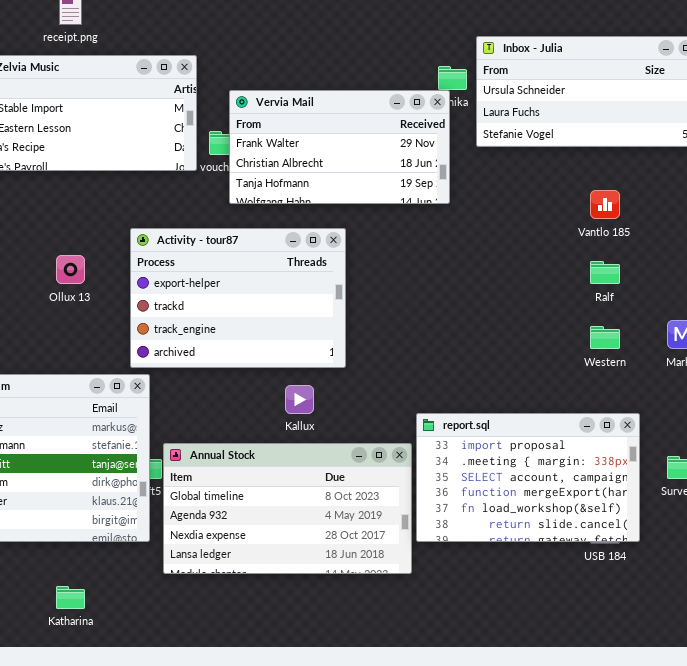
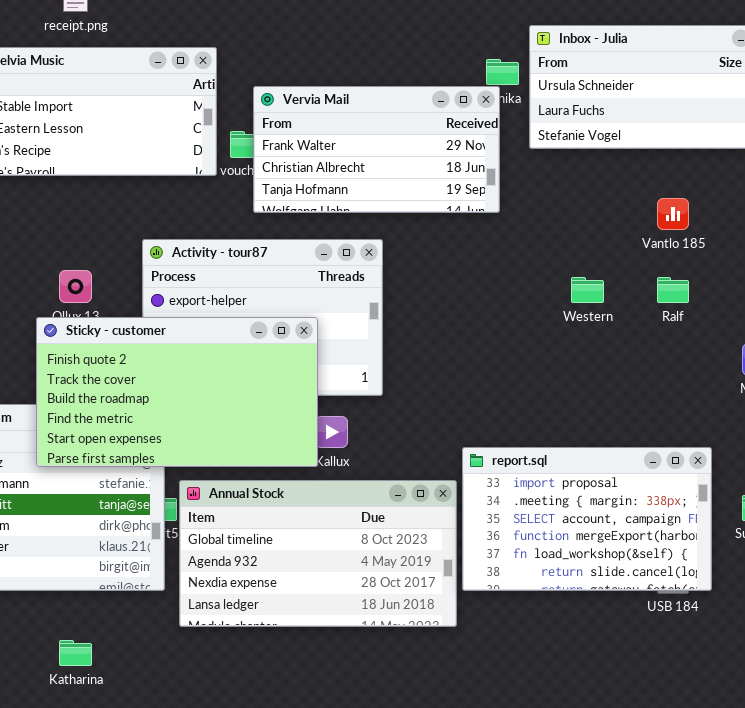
Sticky - customer: none -> [36,317,318,467], opened
Western: [590,326,620,349] -> [571,277,604,303], moved

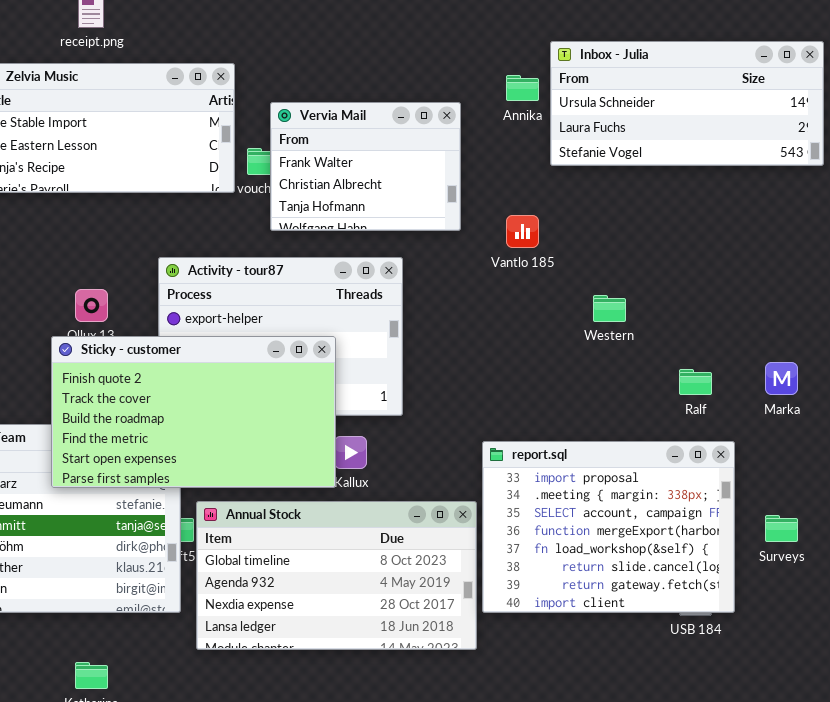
Vervia Mail: [253,86,500,213] -> [270,102,461,231], resized
Vantlo 185: [657,198,689,230] -> [506,215,539,248], moved
Ralf: [657,277,689,303] -> [679,369,712,395], moved
report.sql: [462,447,712,591] -> [482,441,735,613], resized

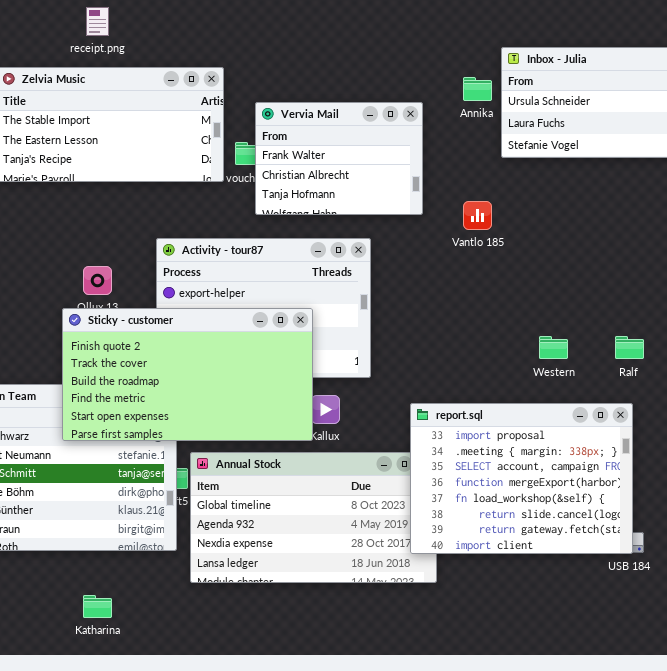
Western: [593,295,626,322] -> [539,336,568,359], moved
report.sql: [482,441,735,613] -> [410,403,633,554], moved

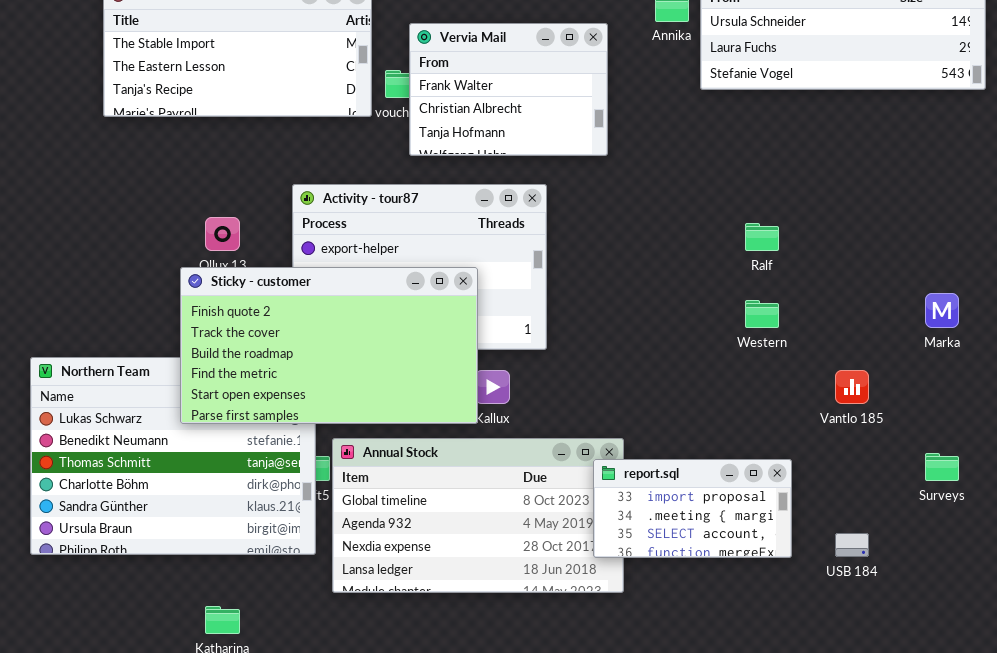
Vantlo 185: [463,201,492,230] -> [835,370,869,404], moved
Ralf: [615,336,644,359] -> [745,223,779,251], moved
report.sql: [410,403,633,554] -> [593,459,792,558], resized

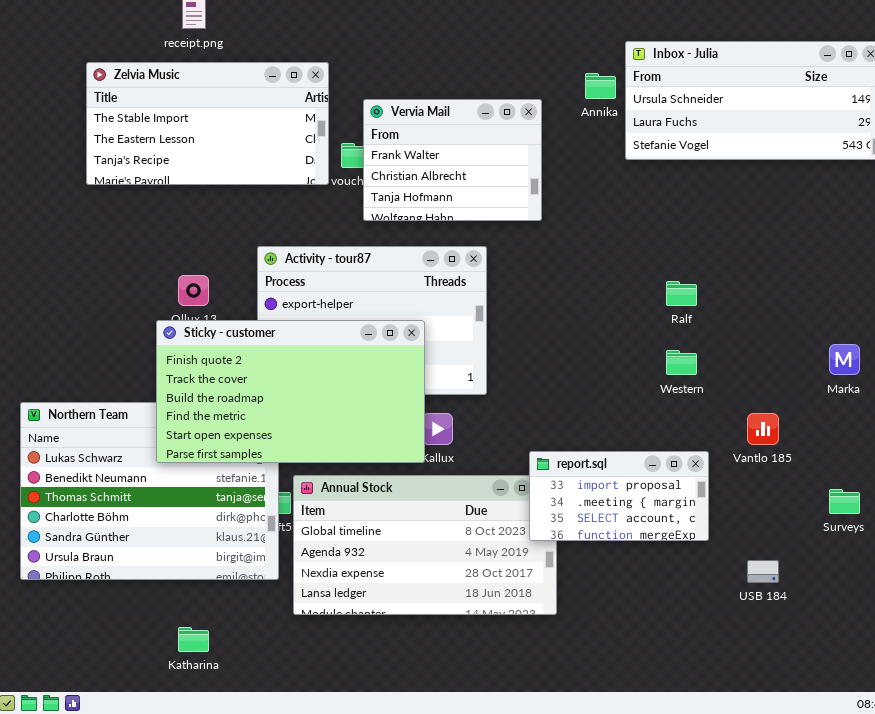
report.sql: [593,459,792,558] -> [529,451,709,541], moved

